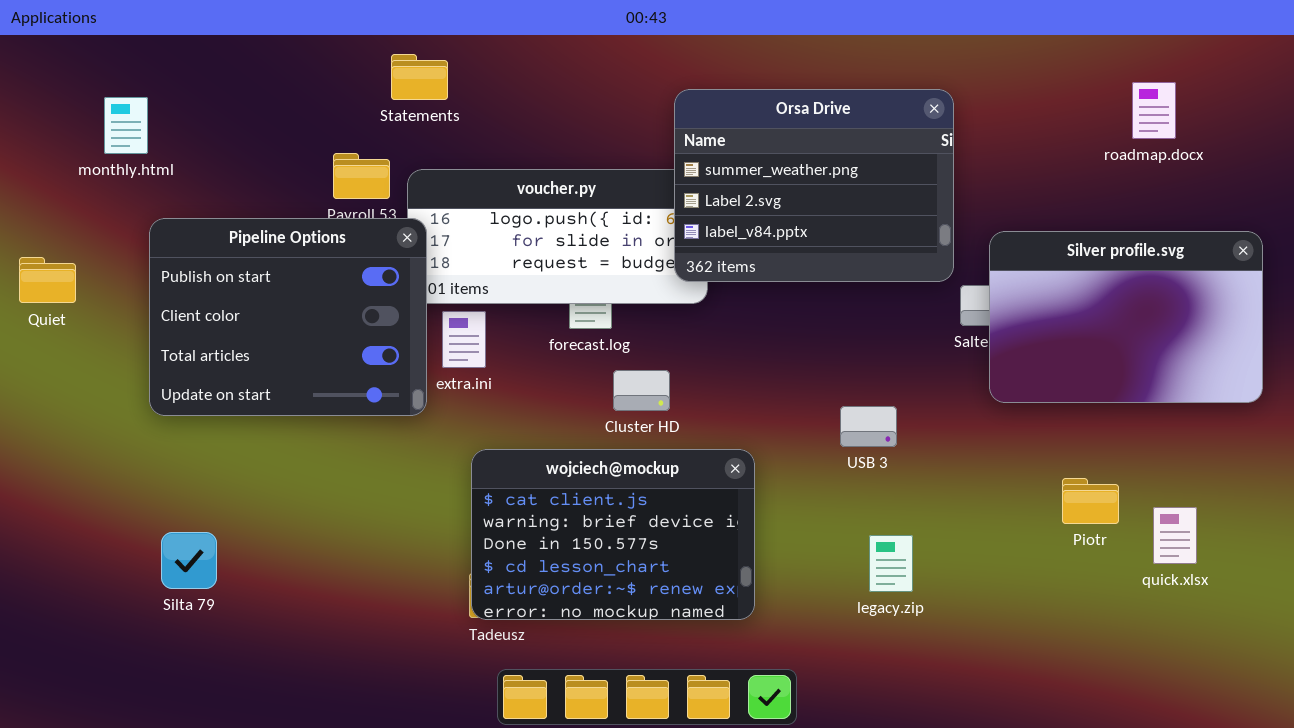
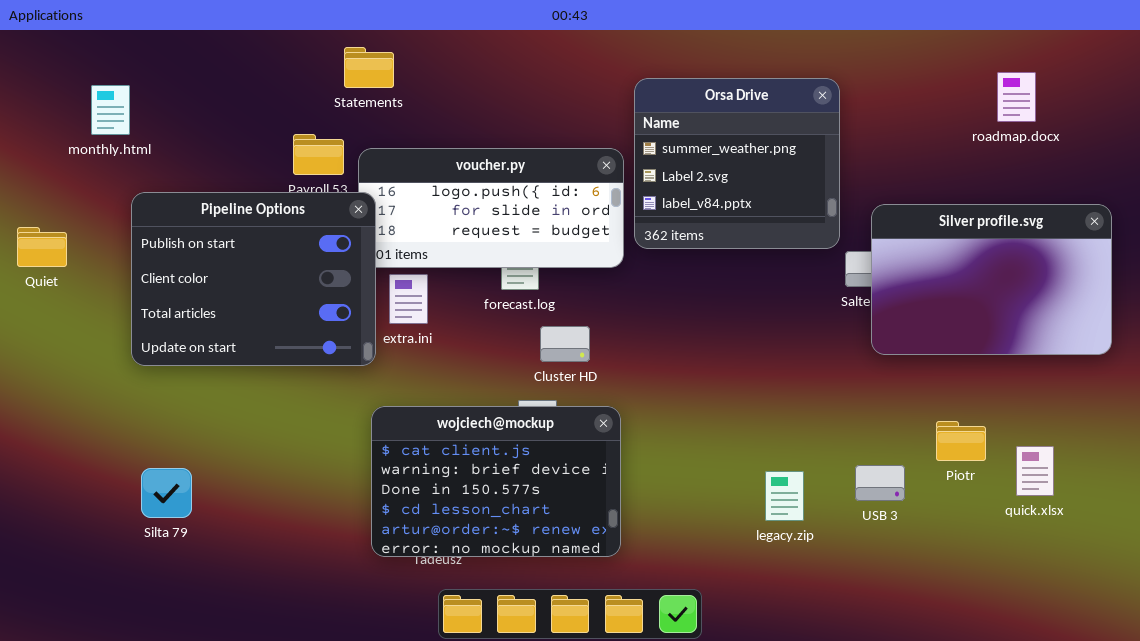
Orsa Drive: [674,89,954,282] -> [634,78,840,249], resized
USB 3: [840,406,897,447] -> [855,465,905,501], moved
wojciech@mockup: [471,449,755,620] -> [371,406,621,557], moved

